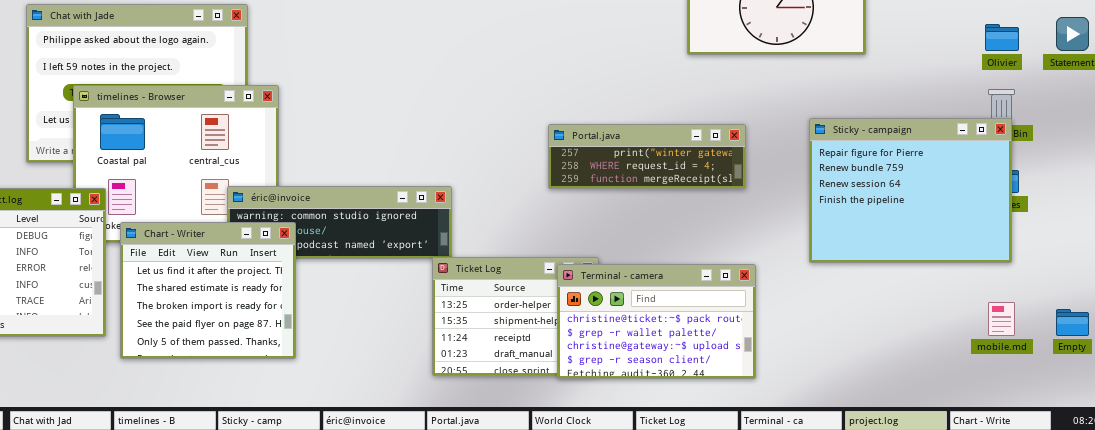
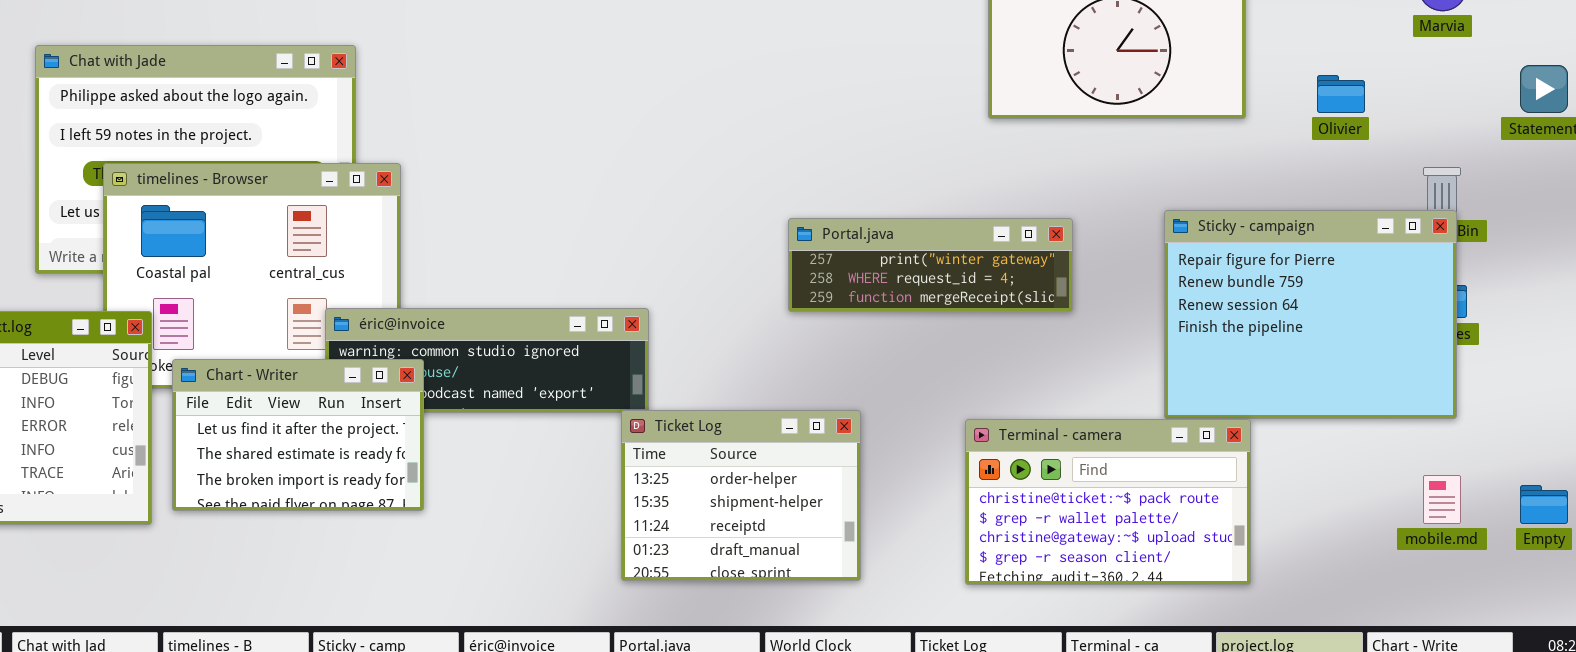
Olivier: [985,24,1019,51] -> [1317,75,1365,113], moved
Chart - Writer: [120,222,296,359] -> [172,359,424,511], resized
Terminal - camera: [557,264,756,379] -> [965,419,1251,585], moved

